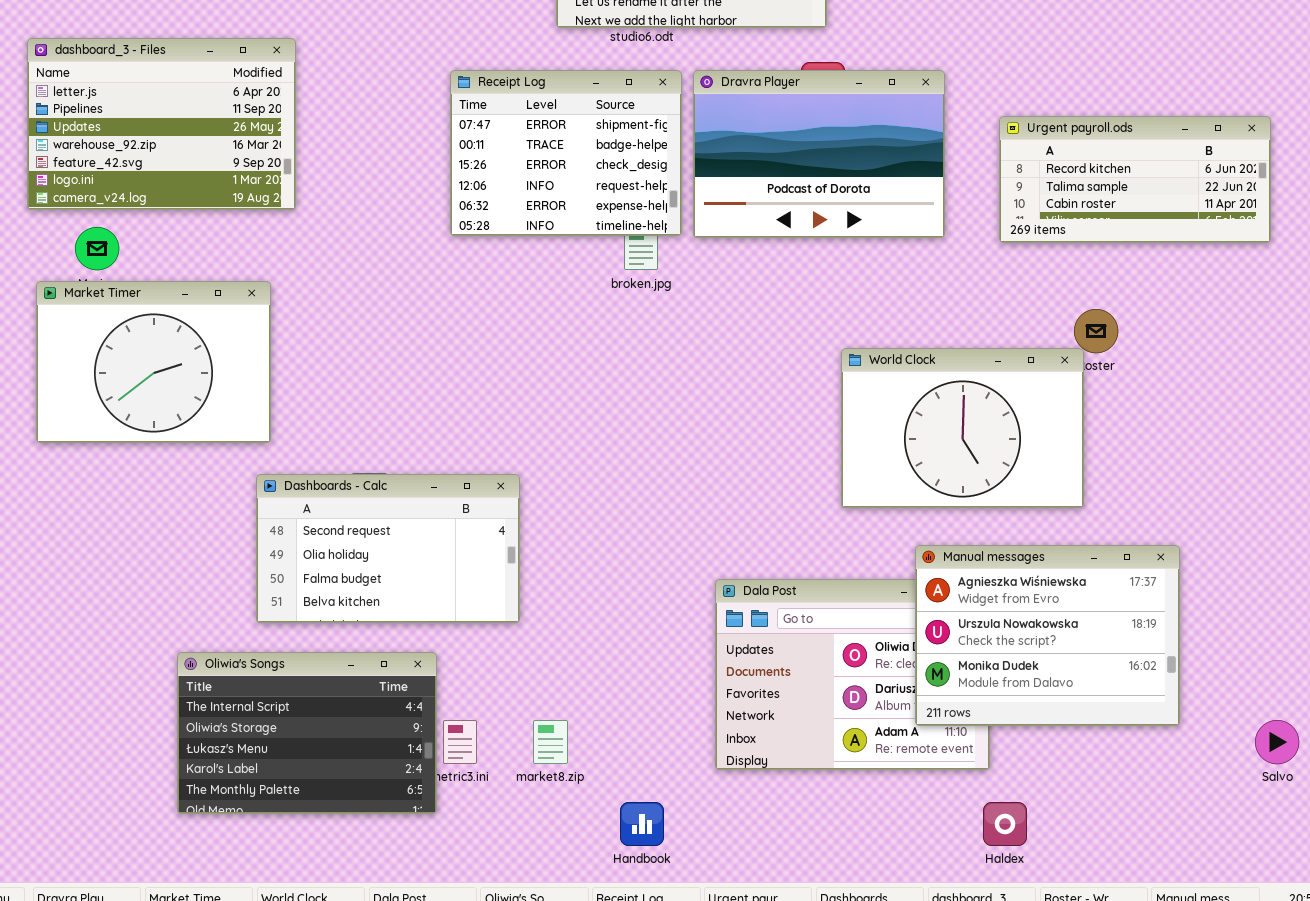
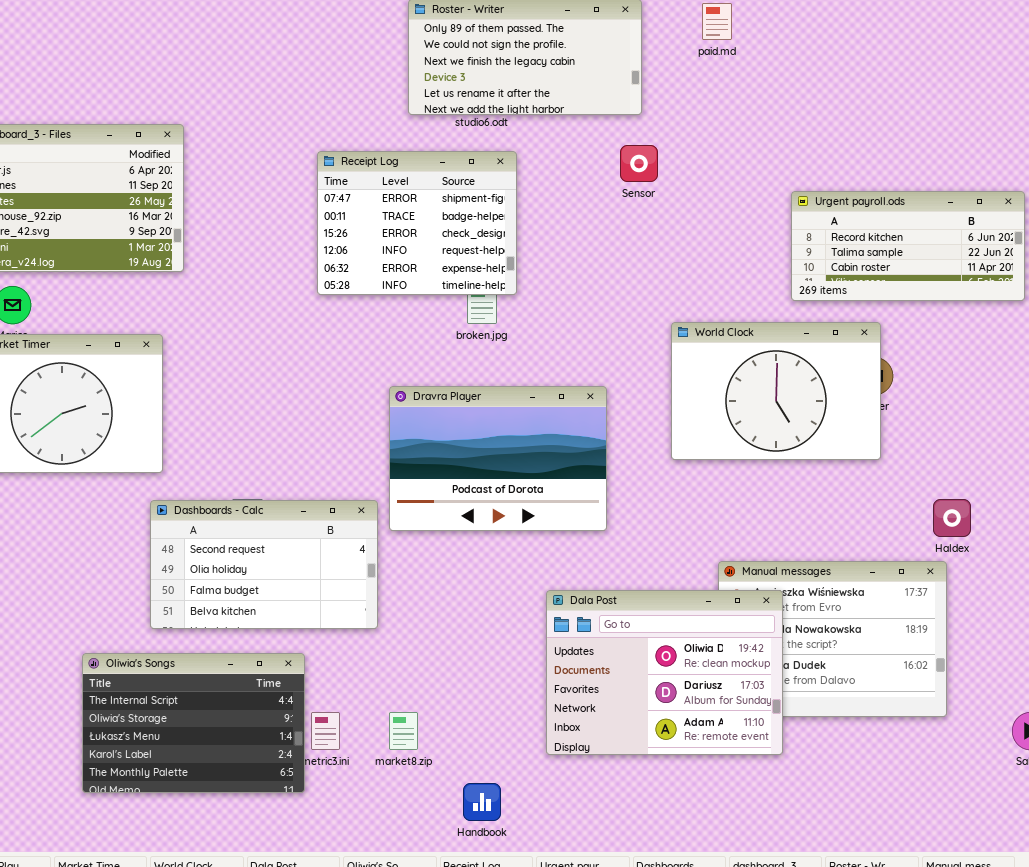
Dravra Player: [693,70,945,238] -> [389,386,607,531], moved
World Clock: [841,348,1084,508] -> [671,322,881,460], moved
Dala Post: [715,579,990,770] -> [546,590,783,755], raised
Haldex: [983,802,1027,846] -> [933,499,971,537], moved

